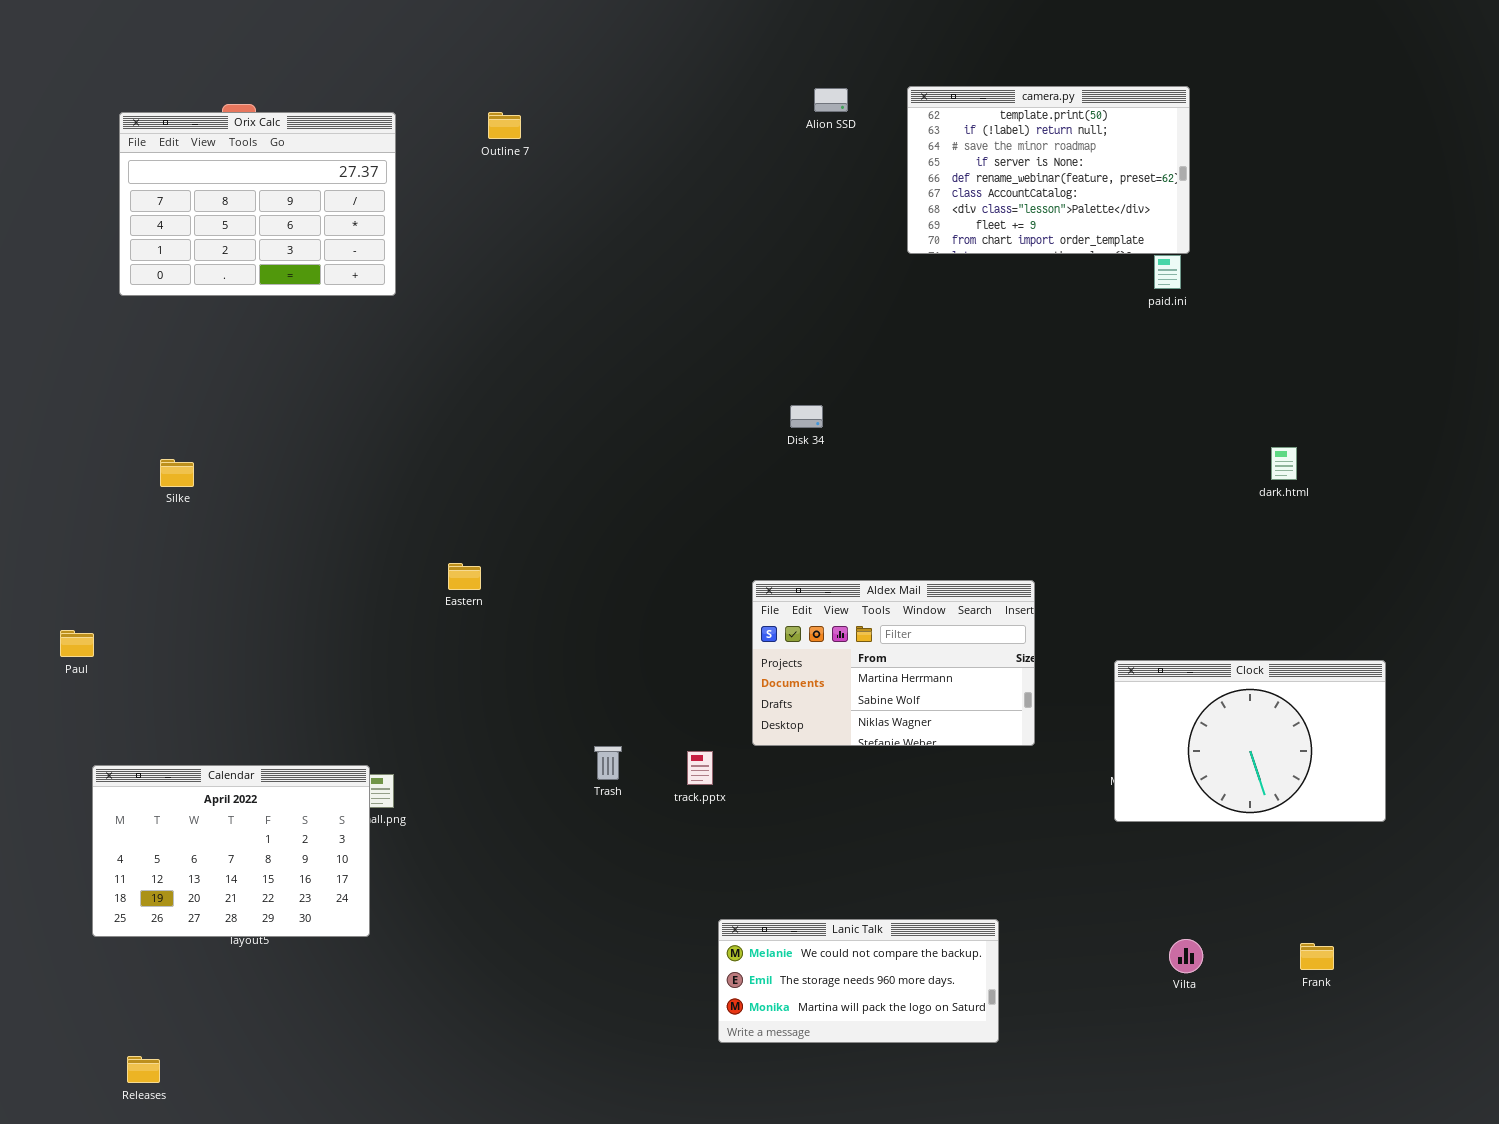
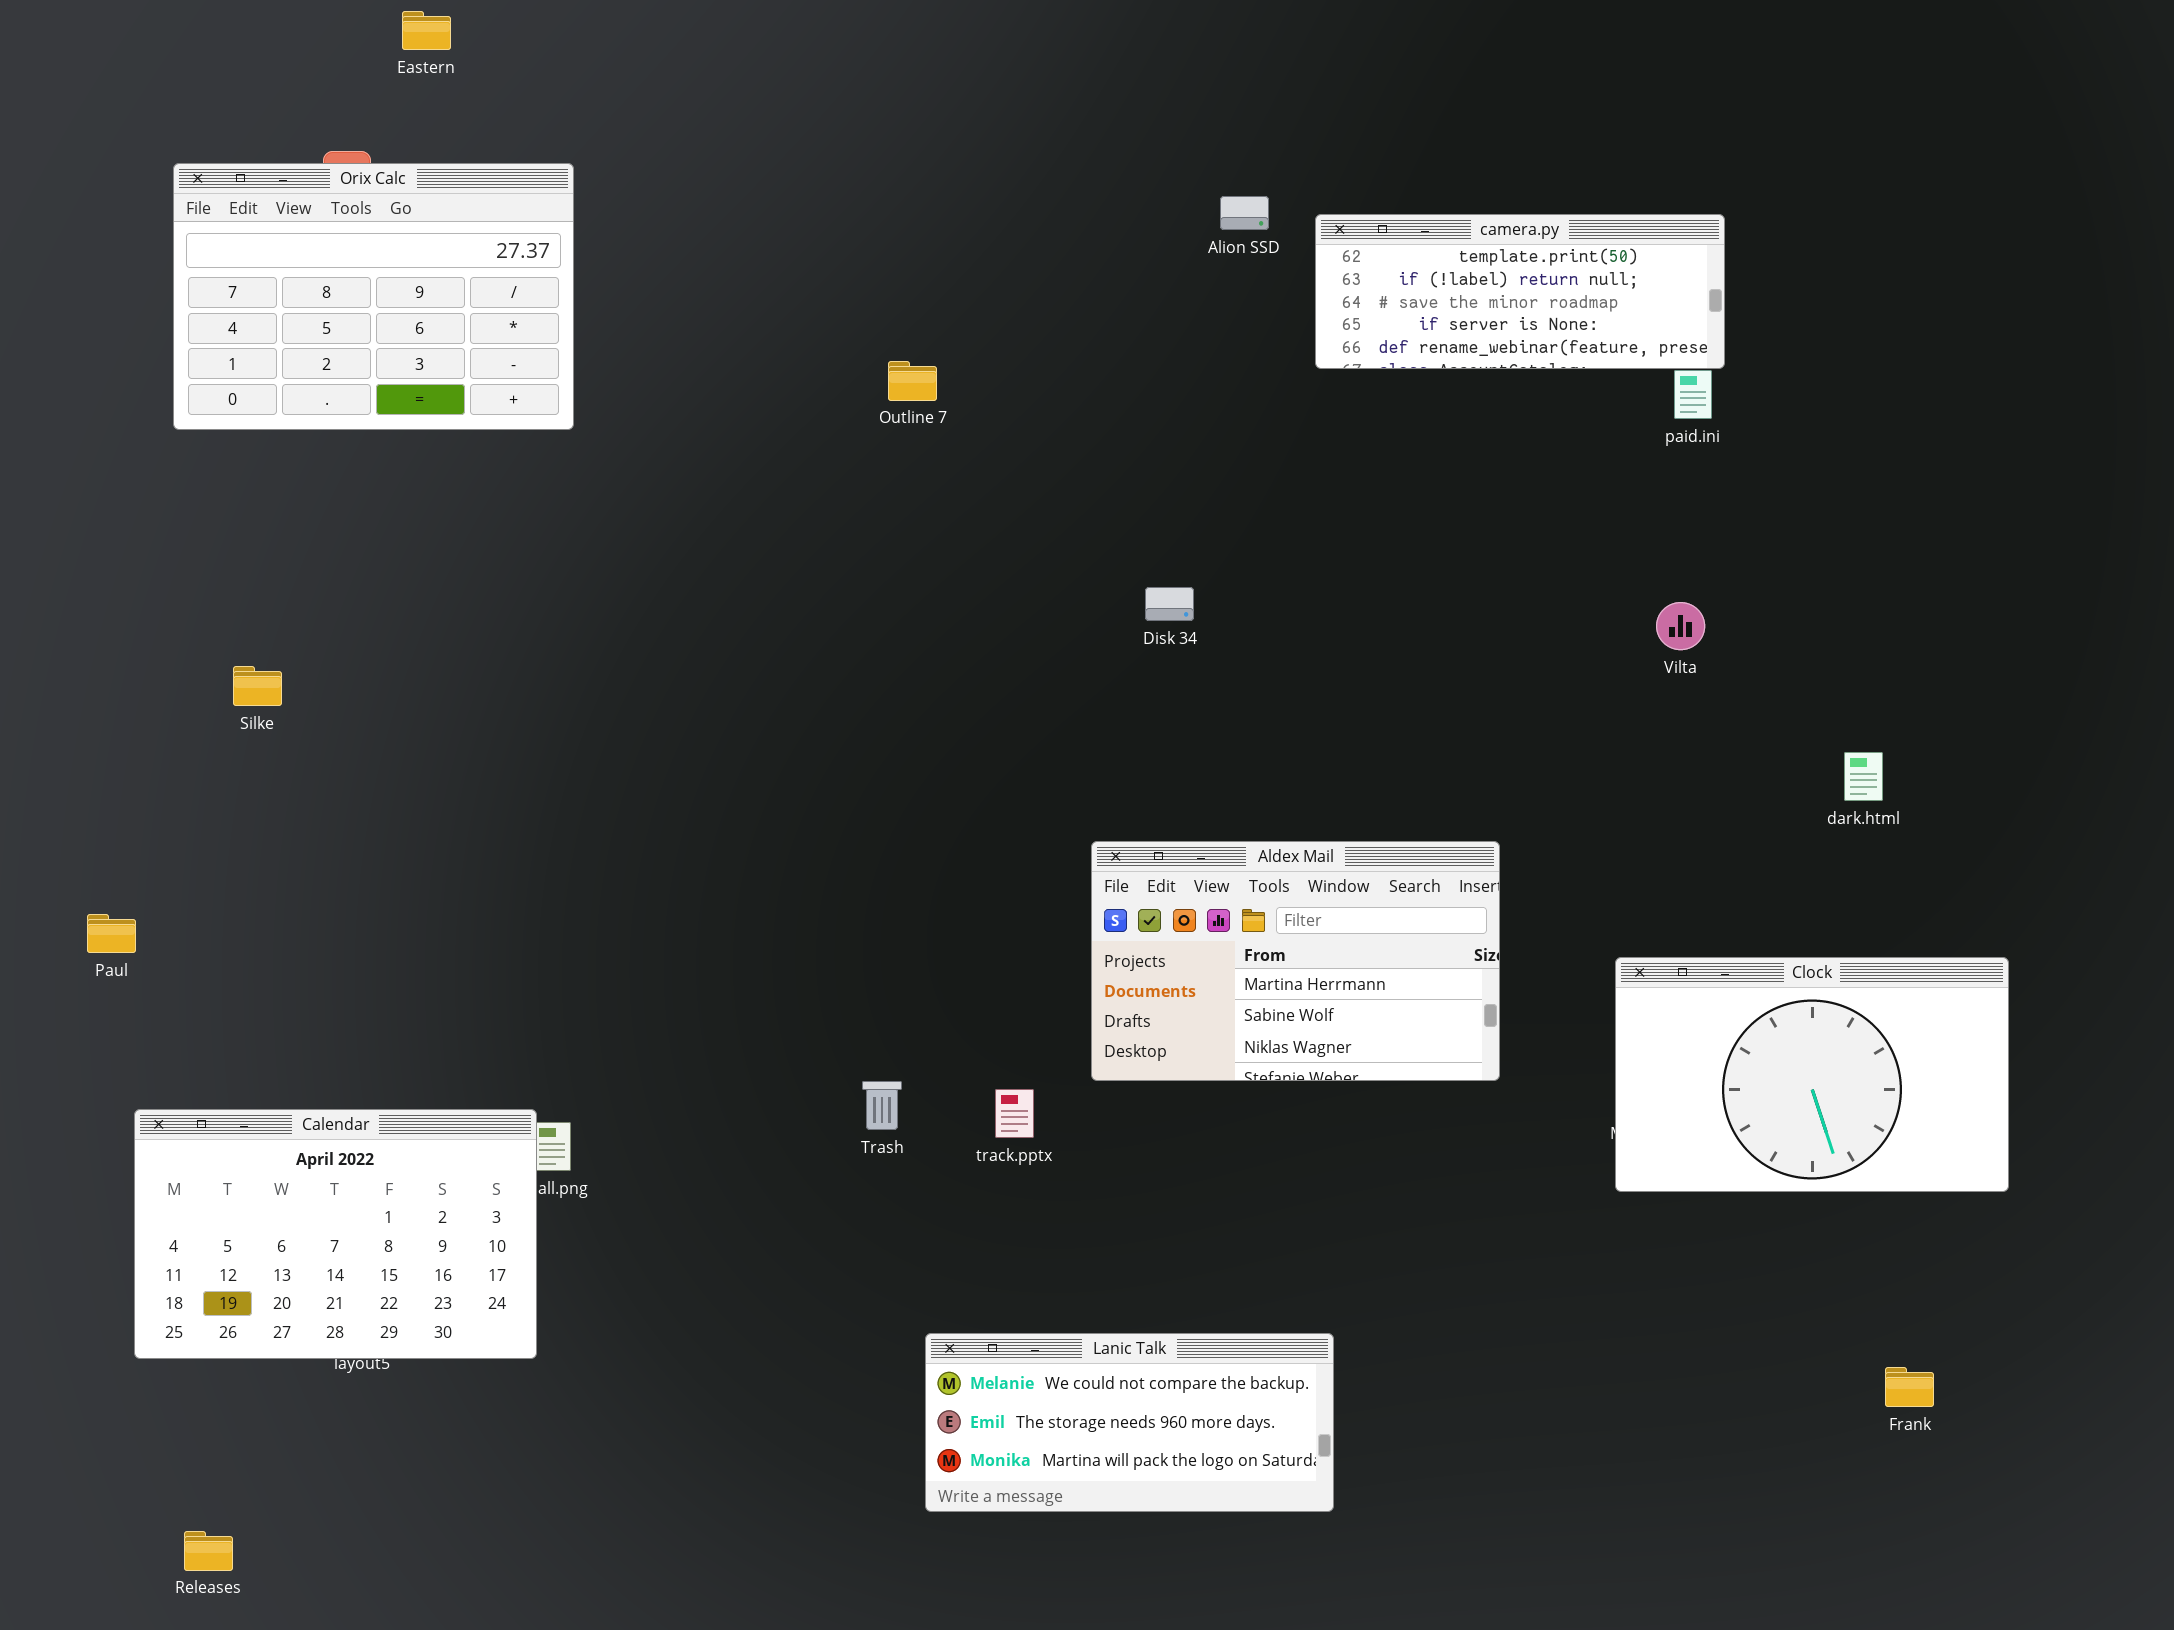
camera.py: [907,86,1190,254] -> [1315,214,1725,369], resized
Alion SSD: [814,88,848,112] -> [1220,196,1269,230], moved
Outline 7: [488,112,521,139] -> [888,361,937,401], moved
dark.html: [1271,447,1297,480] -> [1844,752,1883,801], moved
Eastern: [448,563,481,590] -> [402,11,451,50], moved
Lanic Talk: [718,919,999,1043] -> [925,1333,1334,1512], moved
Vilta: [1169,939,1203,973] -> [1656,602,1705,650], moved

